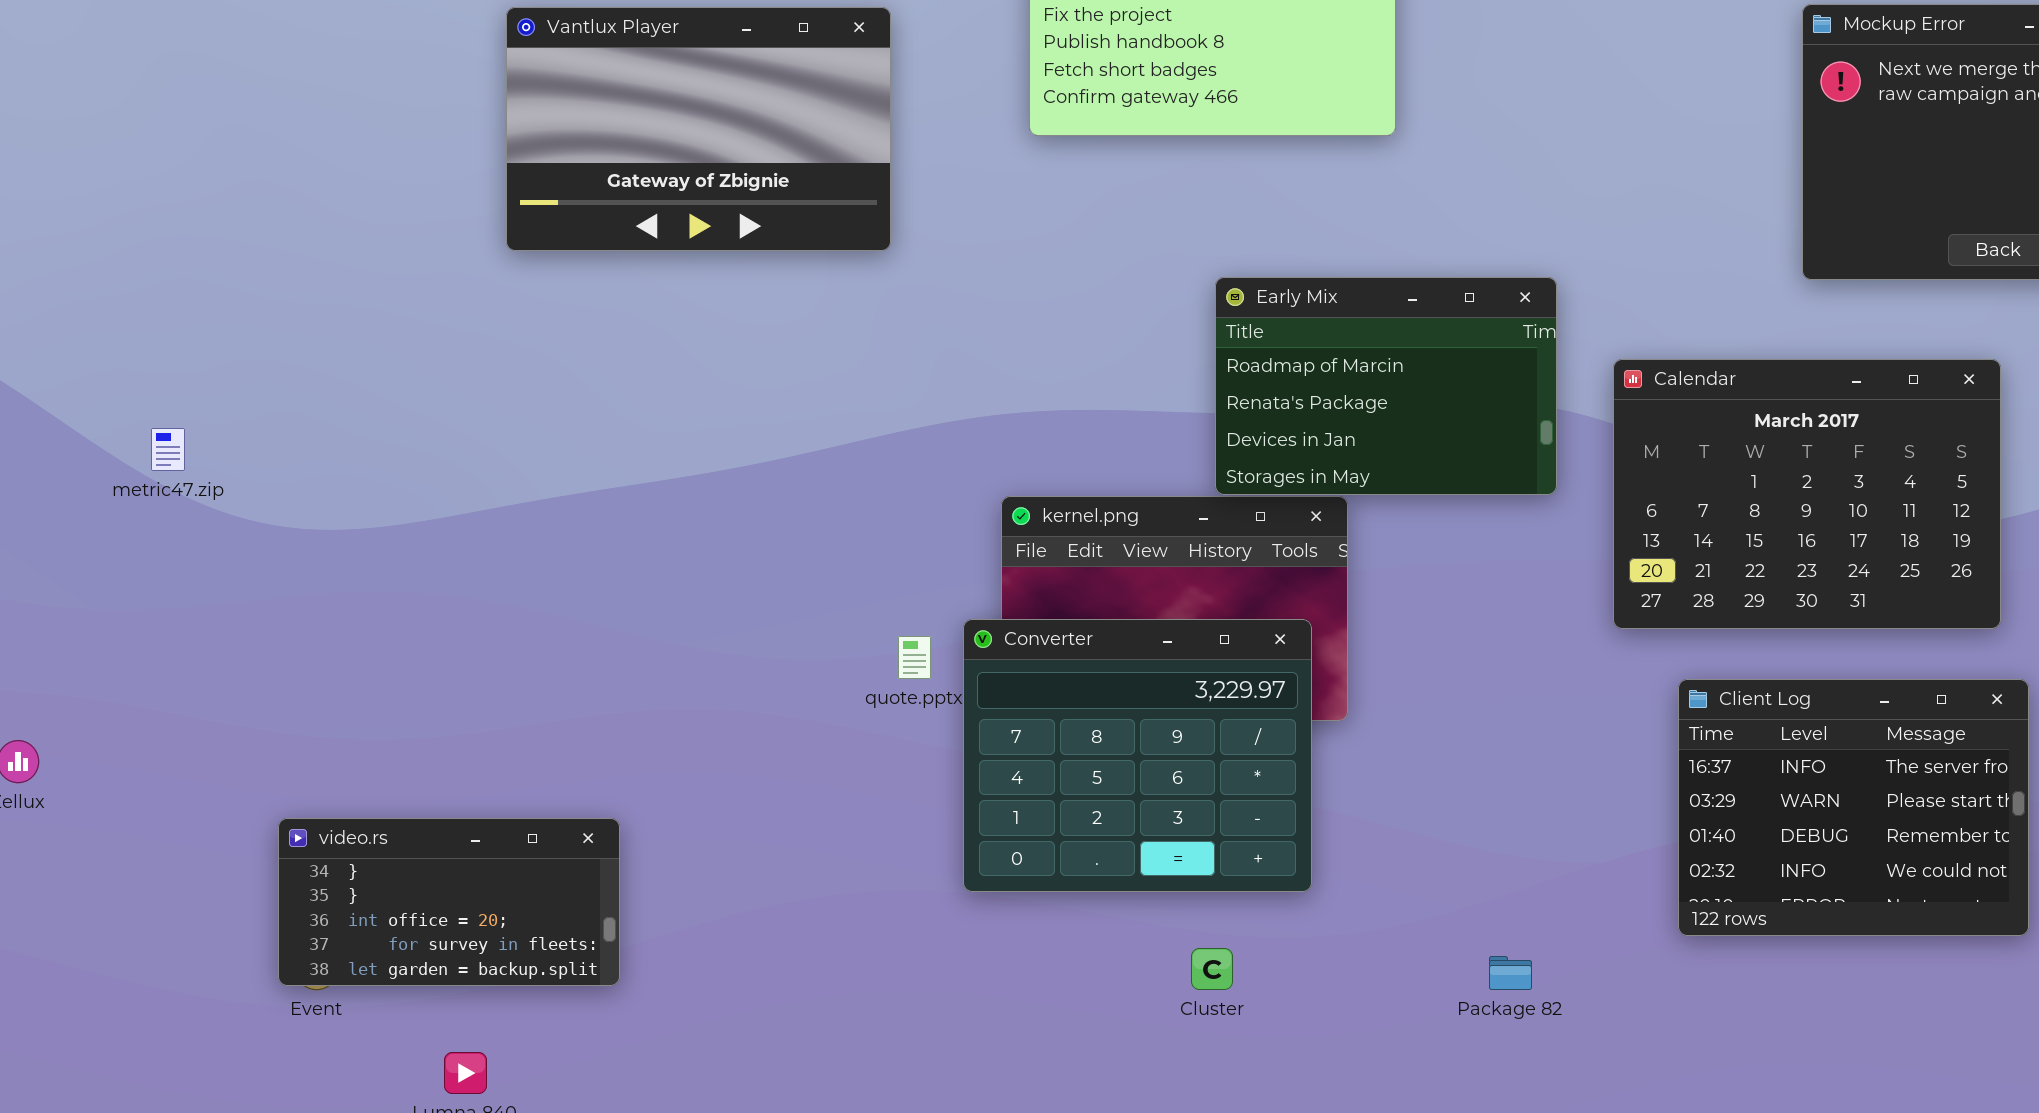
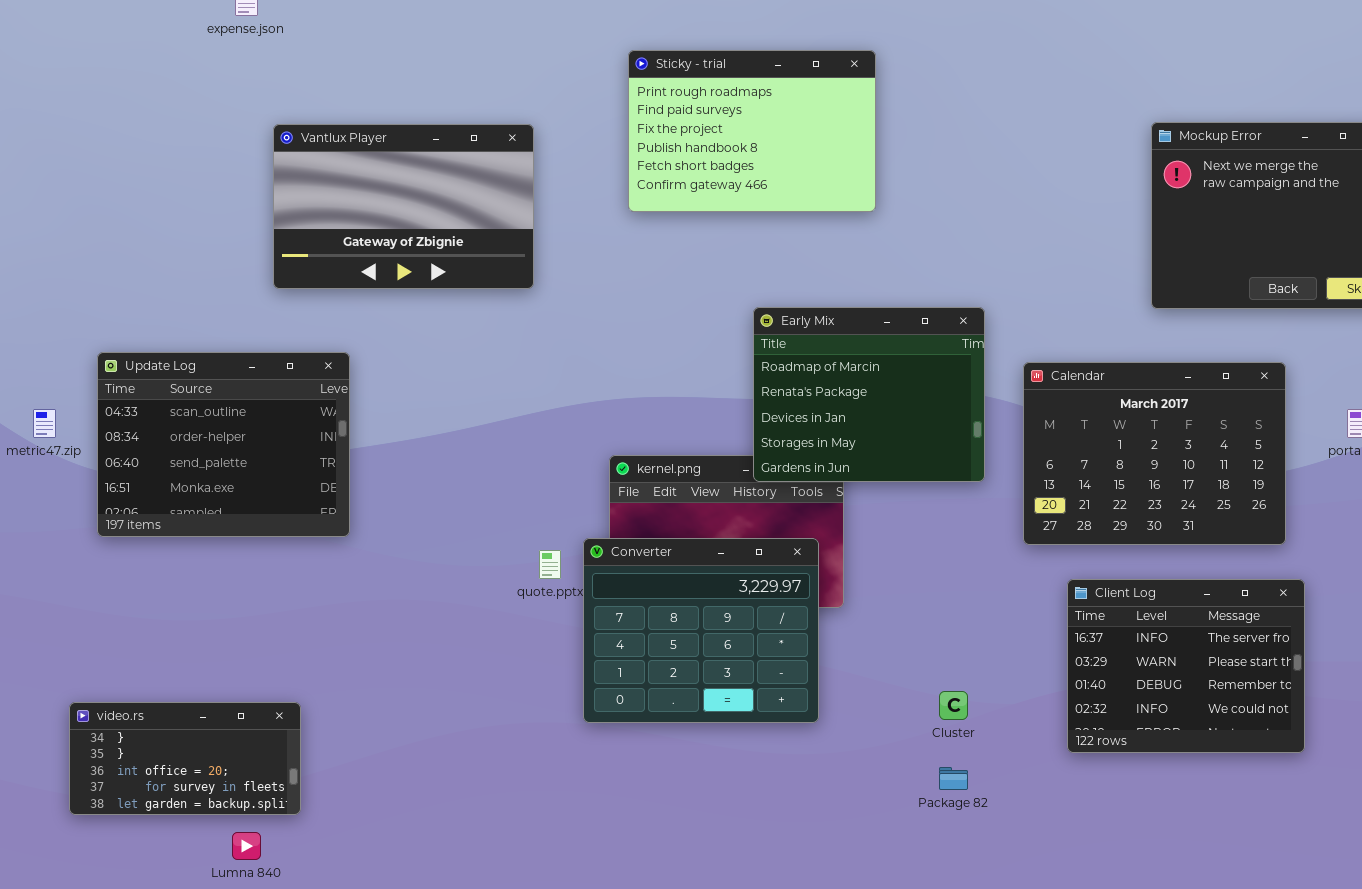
Early Mix: [1215,277,1557,495] -> [753,307,985,482], resized
Update Log: none -> [97,352,350,537], opened
video.rs: [278,818,620,986] -> [69,702,301,815], moved
Cluster: [1191,948,1233,990] -> [939,691,968,720], moved

